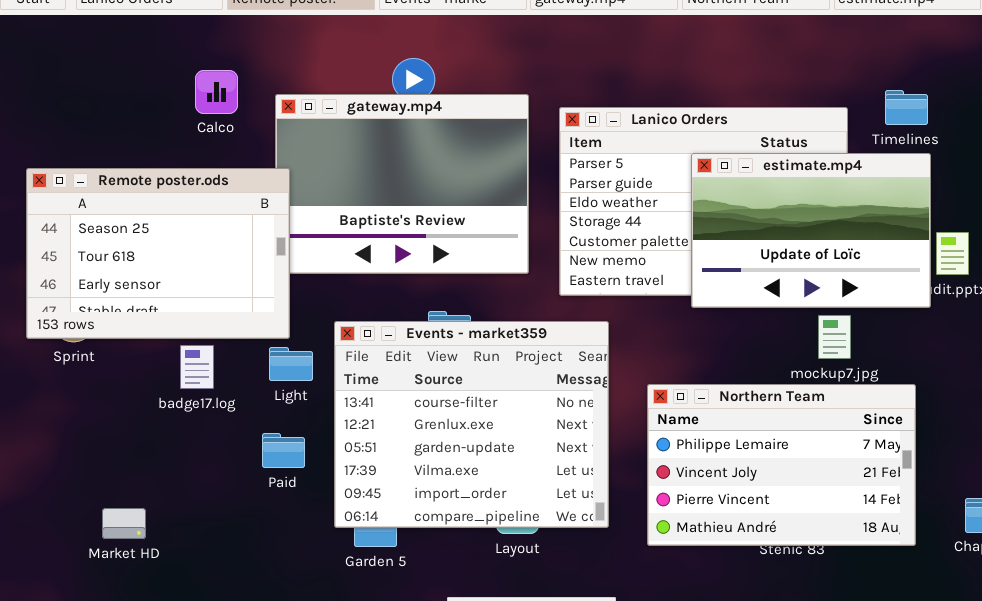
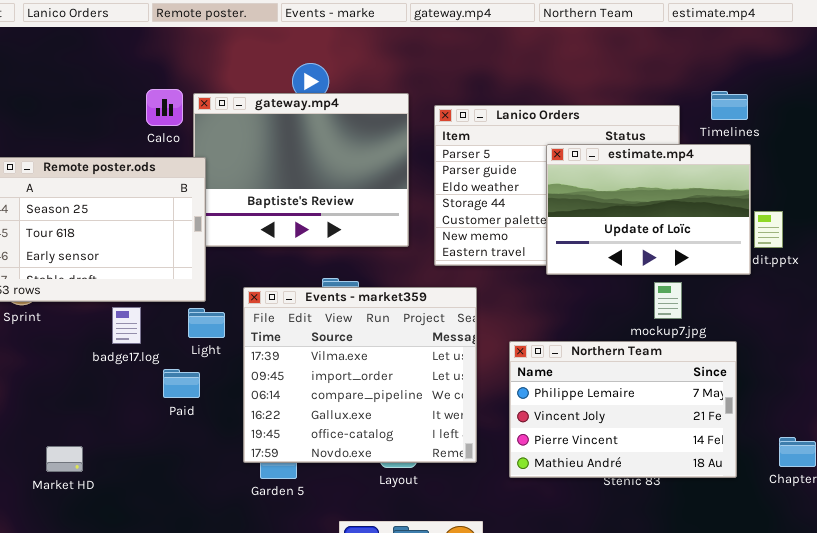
Calco: [195,70,238,114] -> [146,89,183,126], moved
Events - market359: [334,321,609,528] -> [243,287,477,463], scrolled down 3 rows
Paid: [262,433,305,468] -> [163,369,200,398], moved

